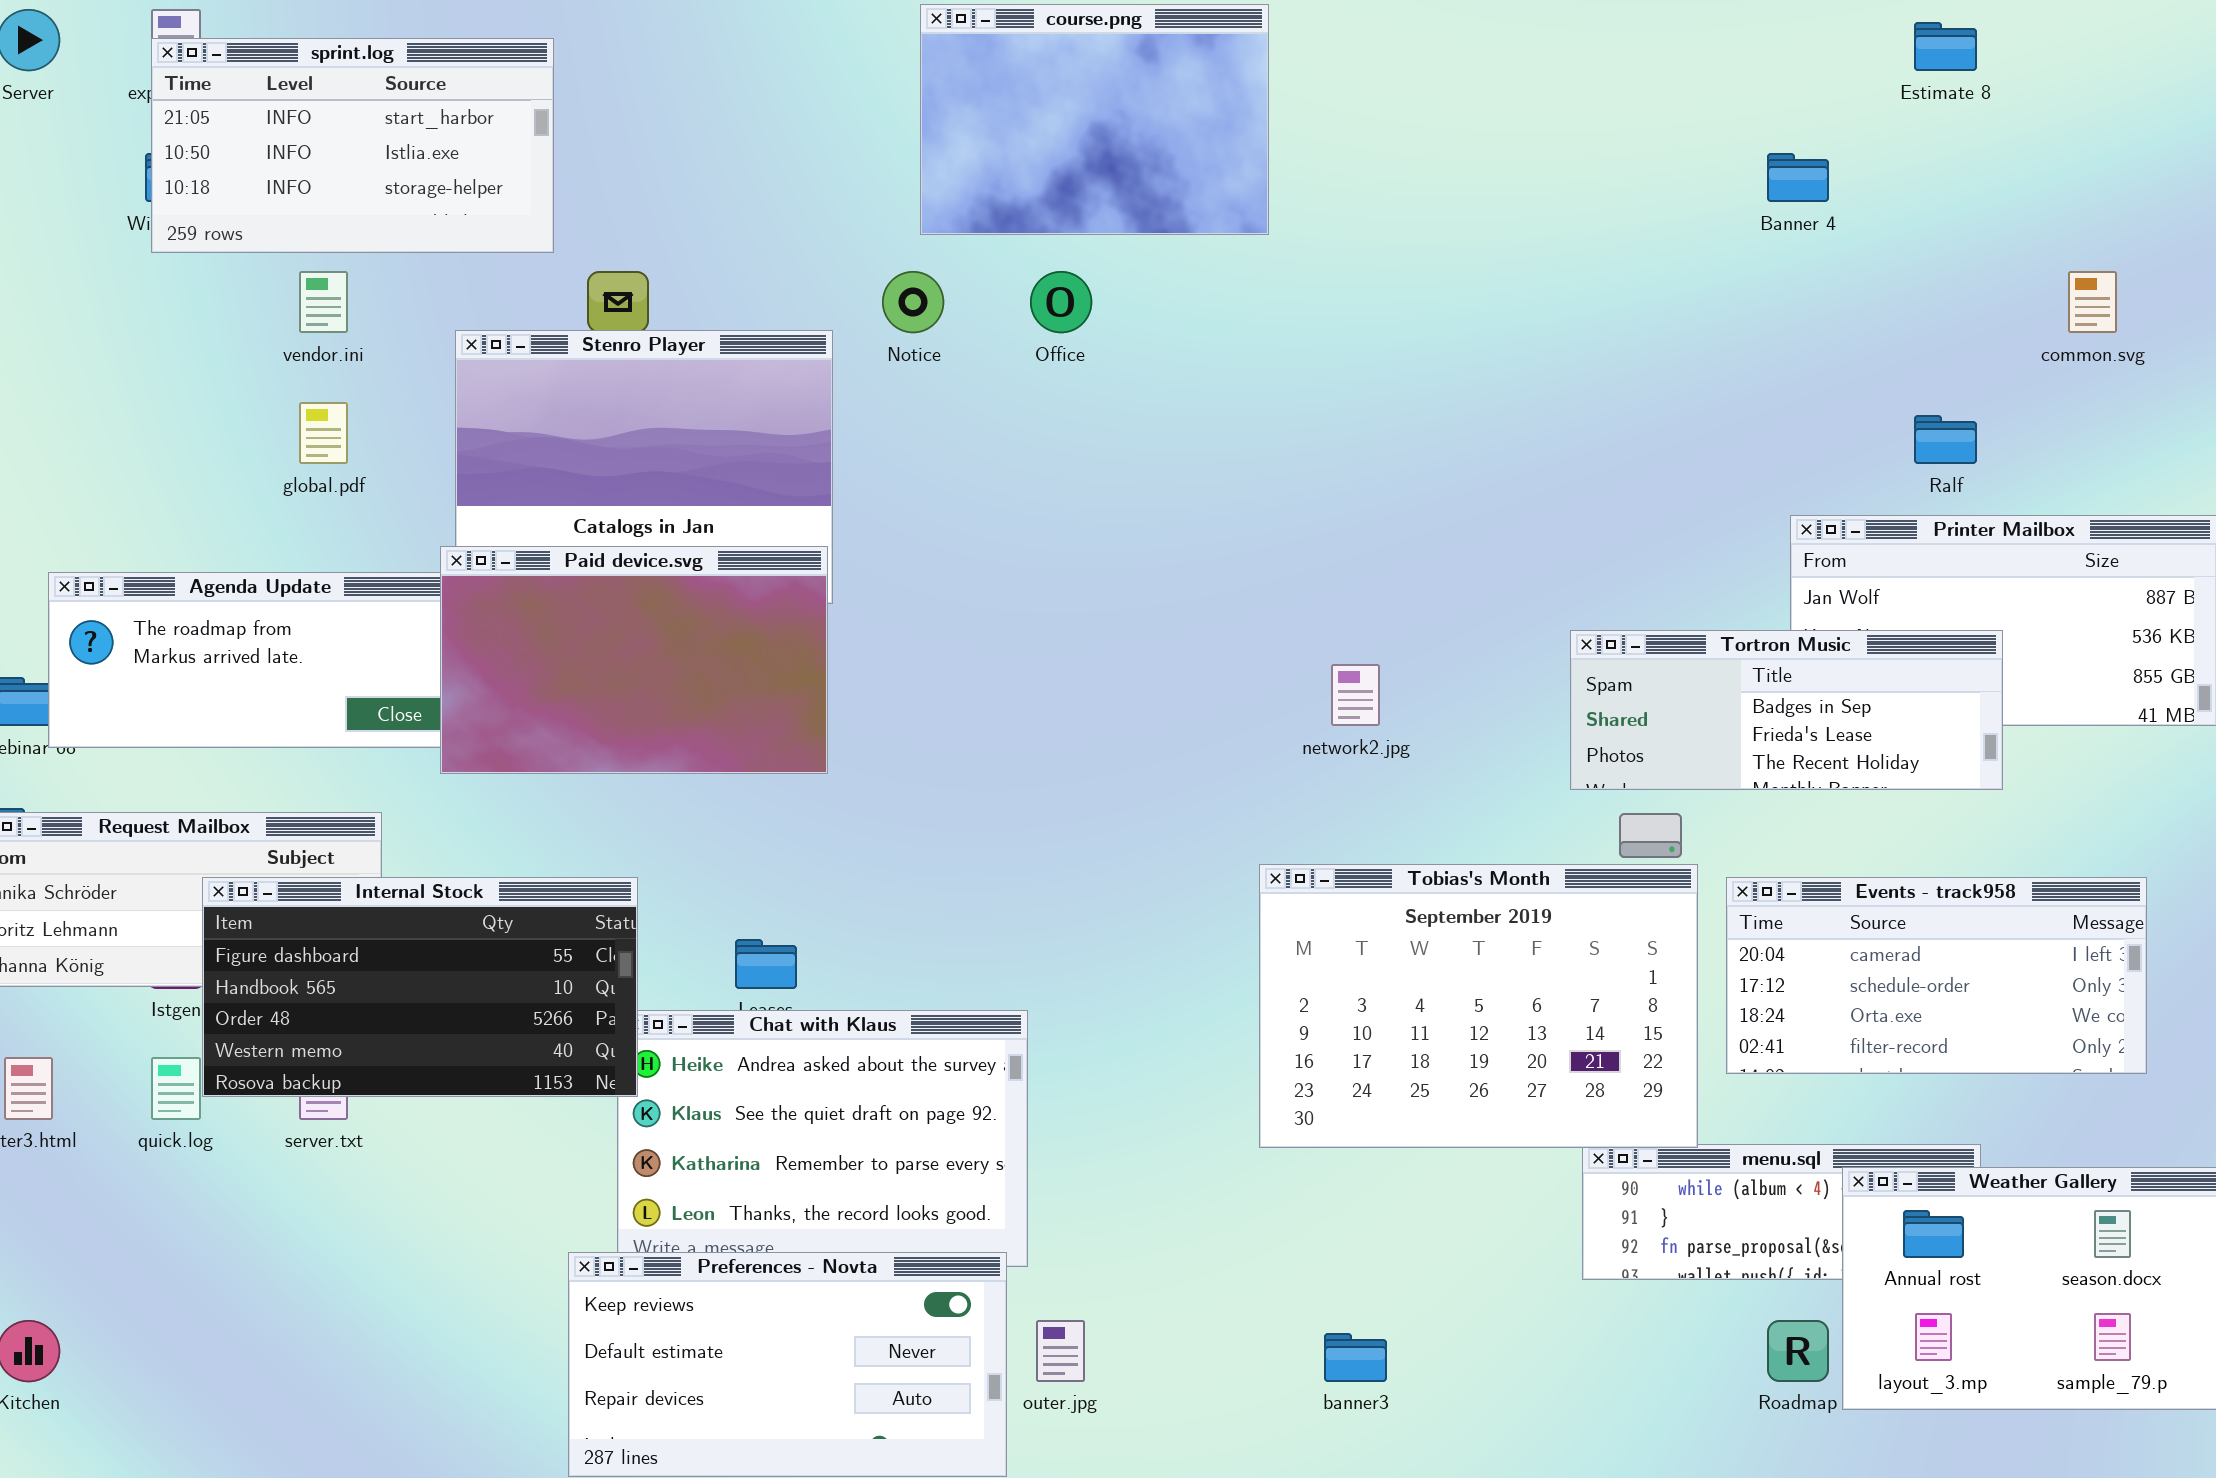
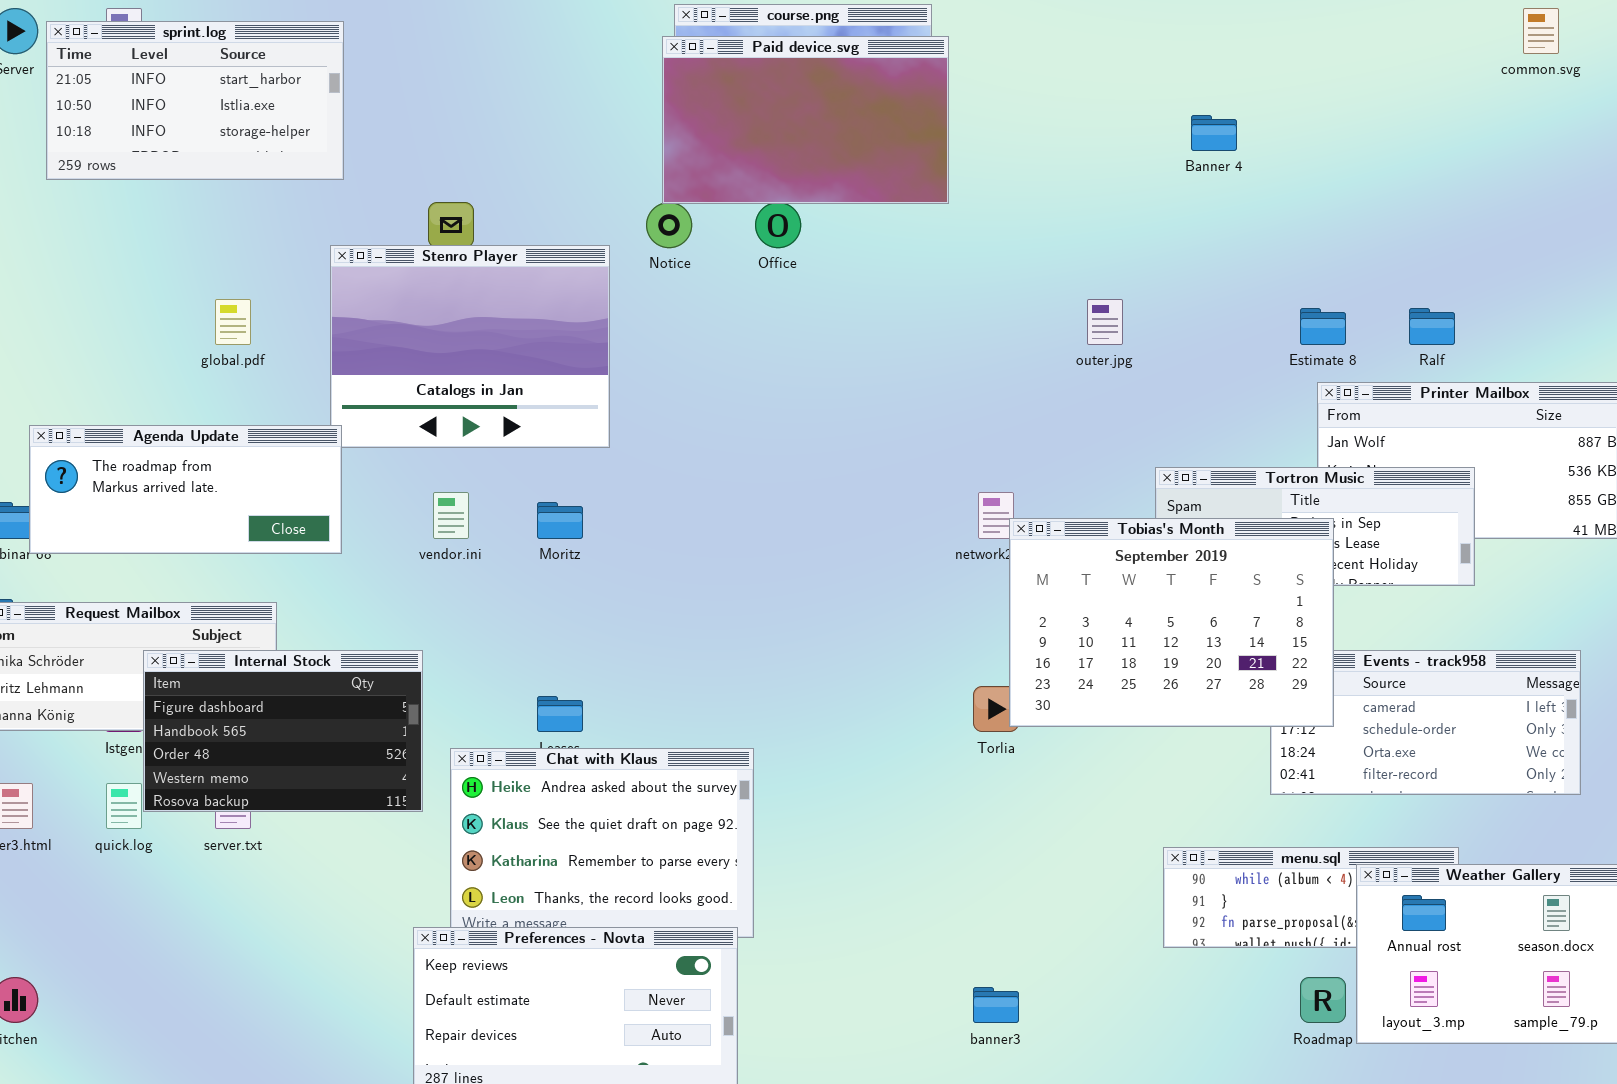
Estimate 8: [1914,22,1977,71] -> [1300,308,1346,345], moved
sprint.log: [151,38,554,253] -> [46,21,344,180], moved
Banner 4: [1767,153,1829,202] -> [1191,115,1237,151], moved
vendor.ini: [299,271,348,333] -> [433,492,469,539], moved
common.svg: [2068,271,2117,333] -> [1523,8,1559,54], moved
Paid device.svg: [440,546,828,774] -> [662,36,949,204], moved
Tobias's Month: [1259,864,1698,1148] -> [1009,518,1334,727], moved
Internal Stock: [202,877,638,1097] -> [143,650,423,812], resized
outer.jpg: [1036,1320,1085,1382] -> [1087,299,1123,345], moved

